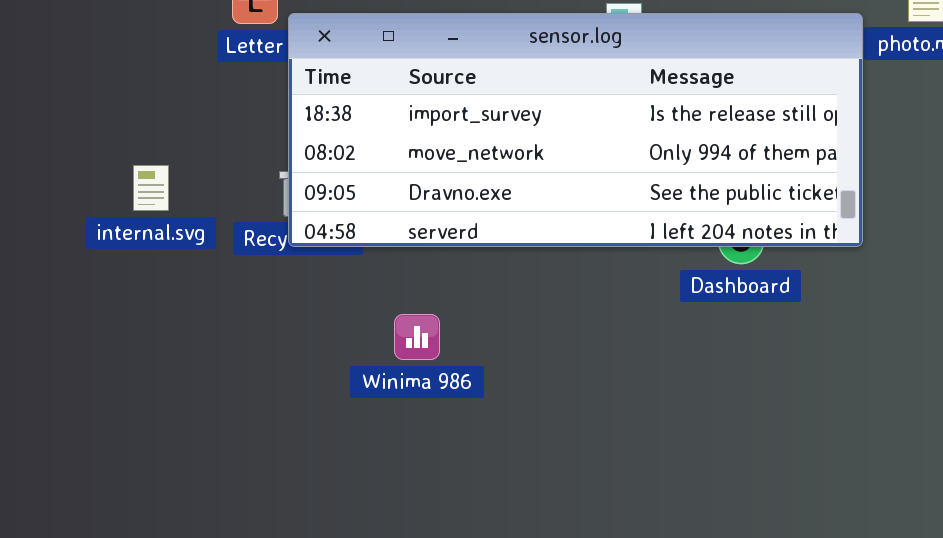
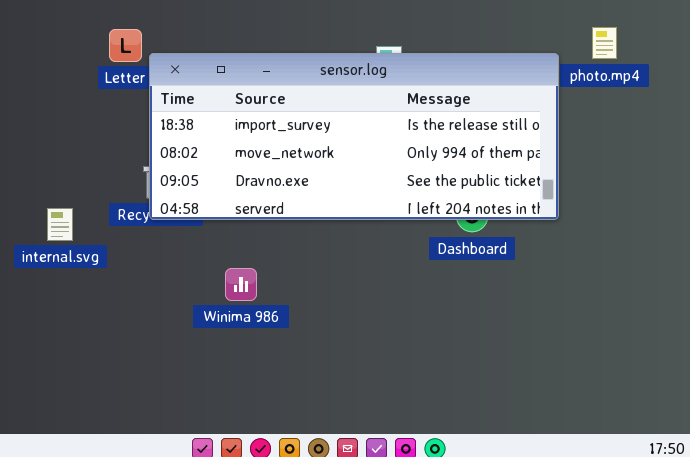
internal.svg: [133,165,169,211] -> [47,208,73,241], moved

